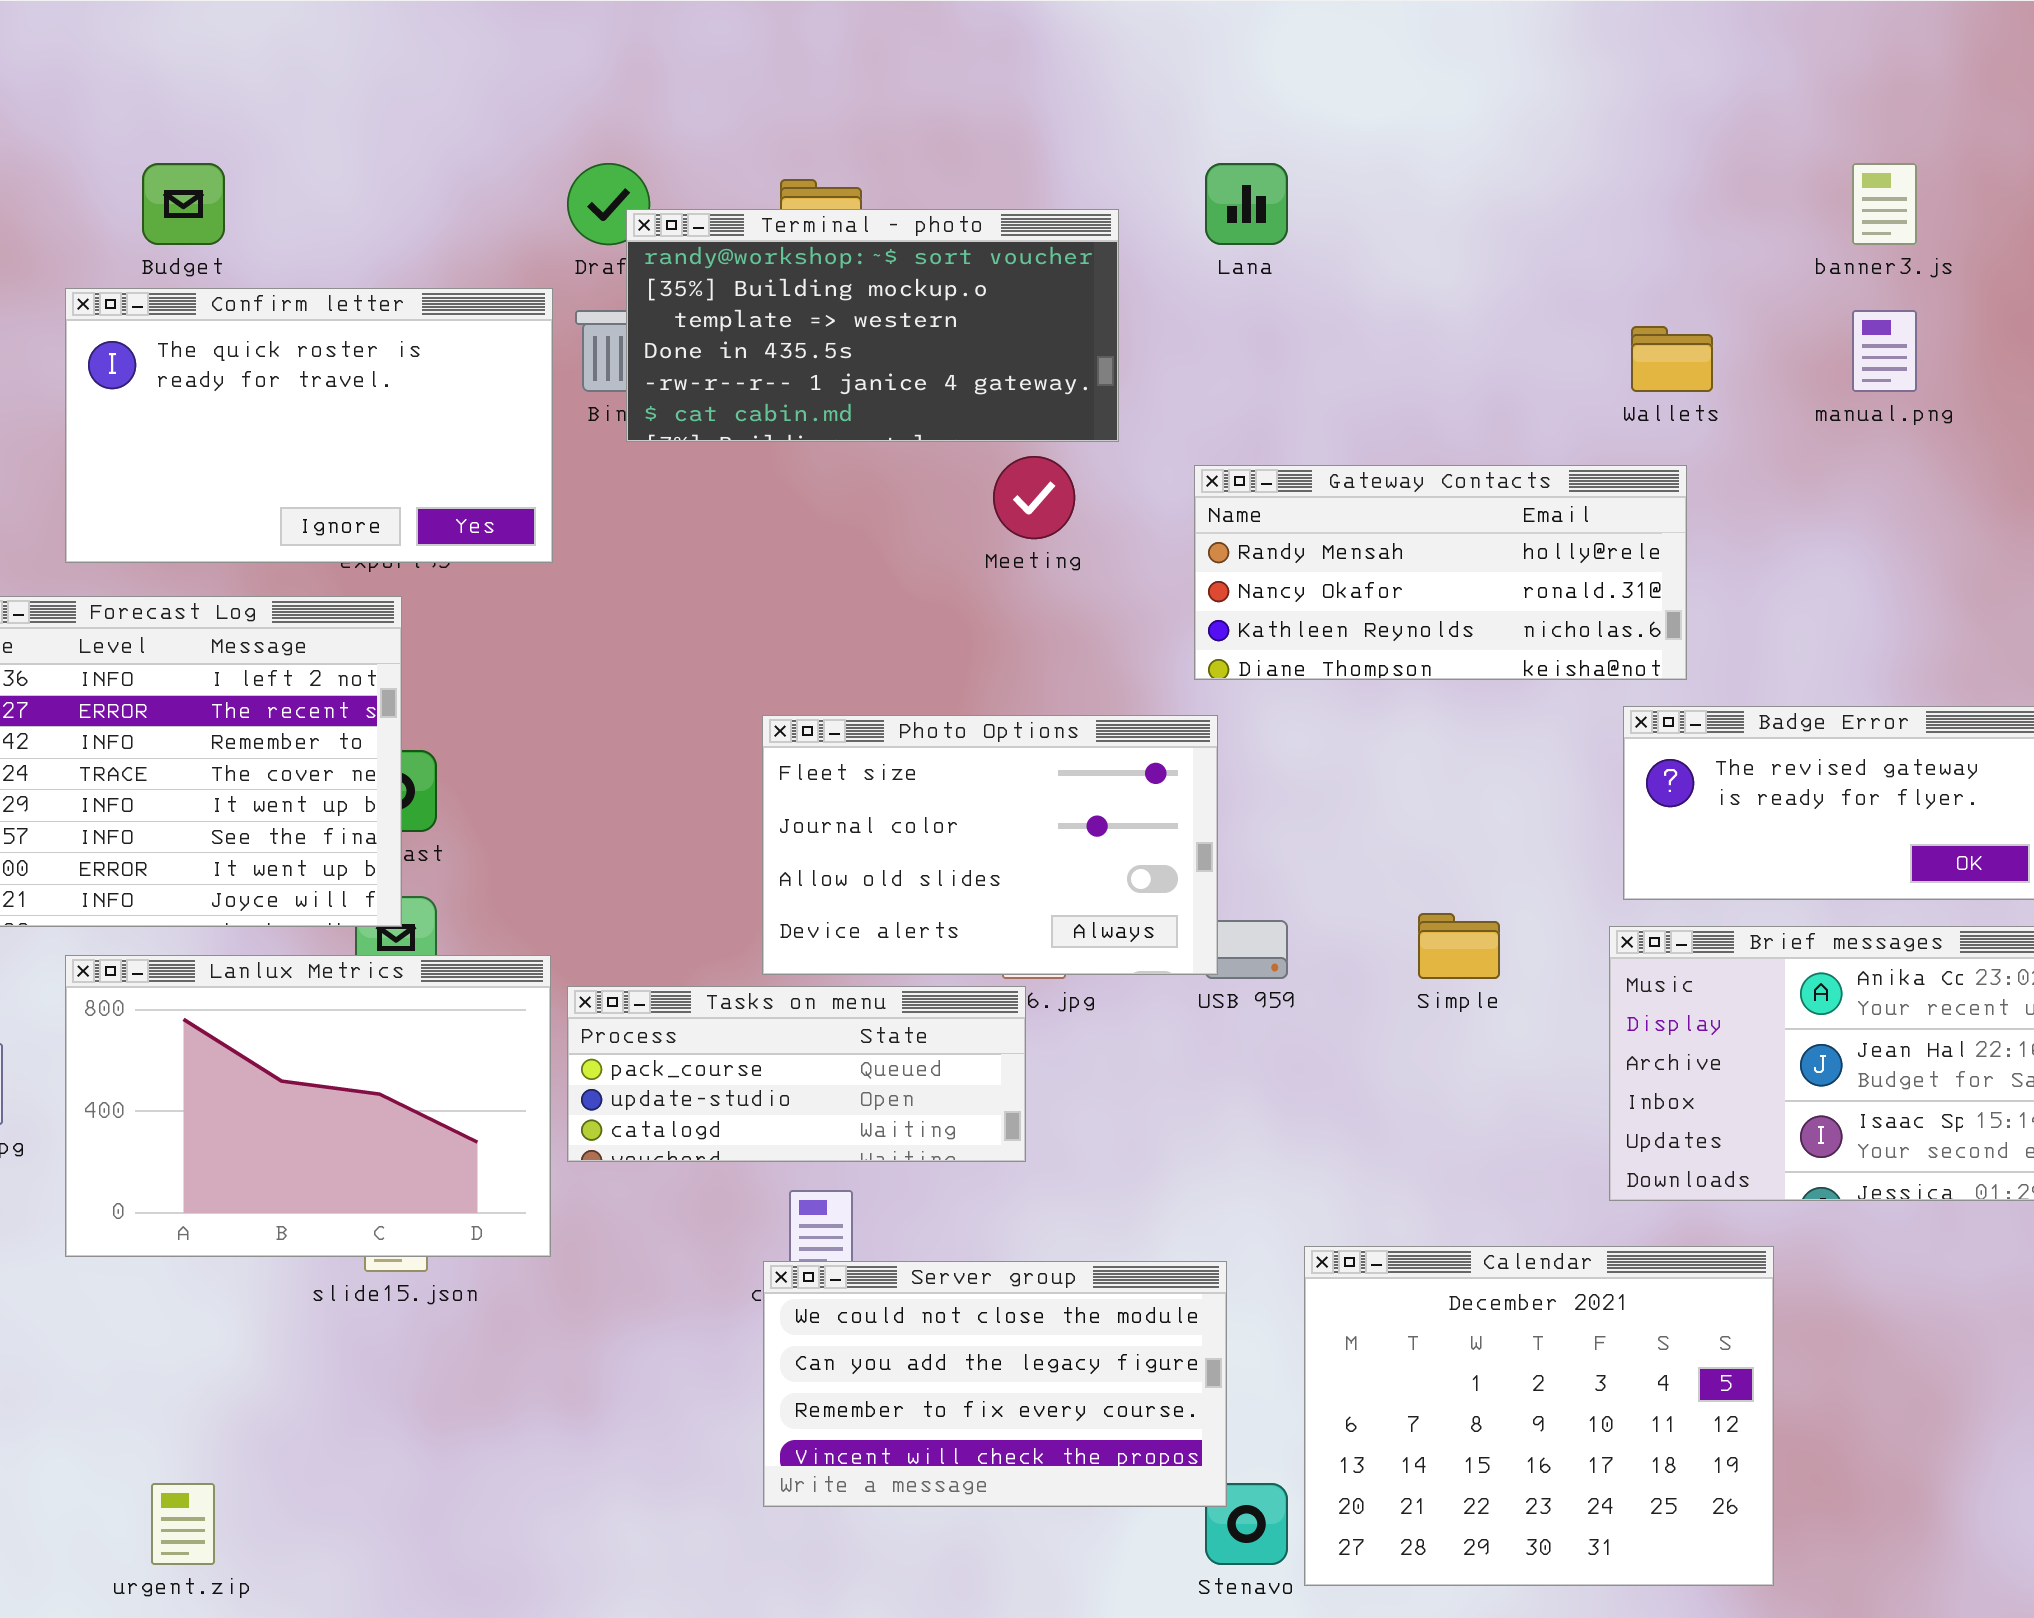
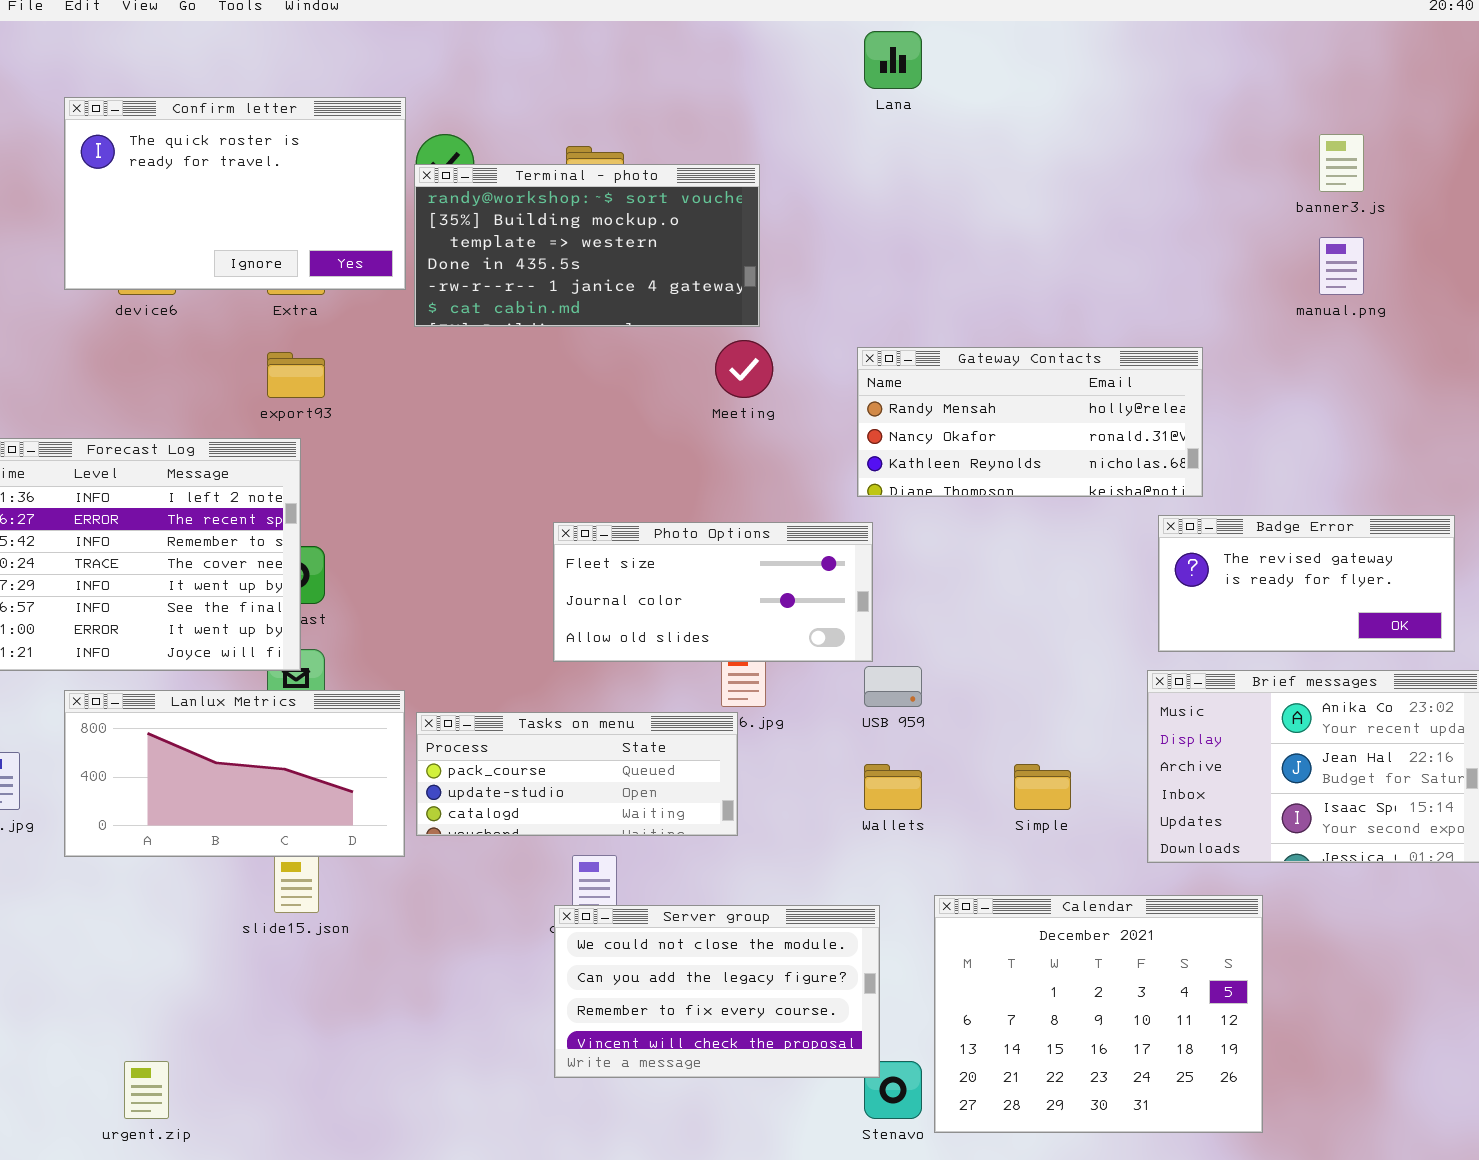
Lana: [1205,163,1288,245] -> [864,31,922,89], moved
Terminal - photo: [626,209,1119,442] -> [414,164,760,327], moved
Confirm letter: [65,288,553,563] -> [64,97,406,290], moved
Wallets: [1631,326,1713,392] -> [864,764,922,810], moved
Photo Options: [762,715,1218,975] -> [553,522,873,662], resized
Simple: [1418,913,1500,979] -> [1014,764,1071,810], moved
Lanlux Metrics: [65,955,551,1257] -> [64,690,405,857], resized

